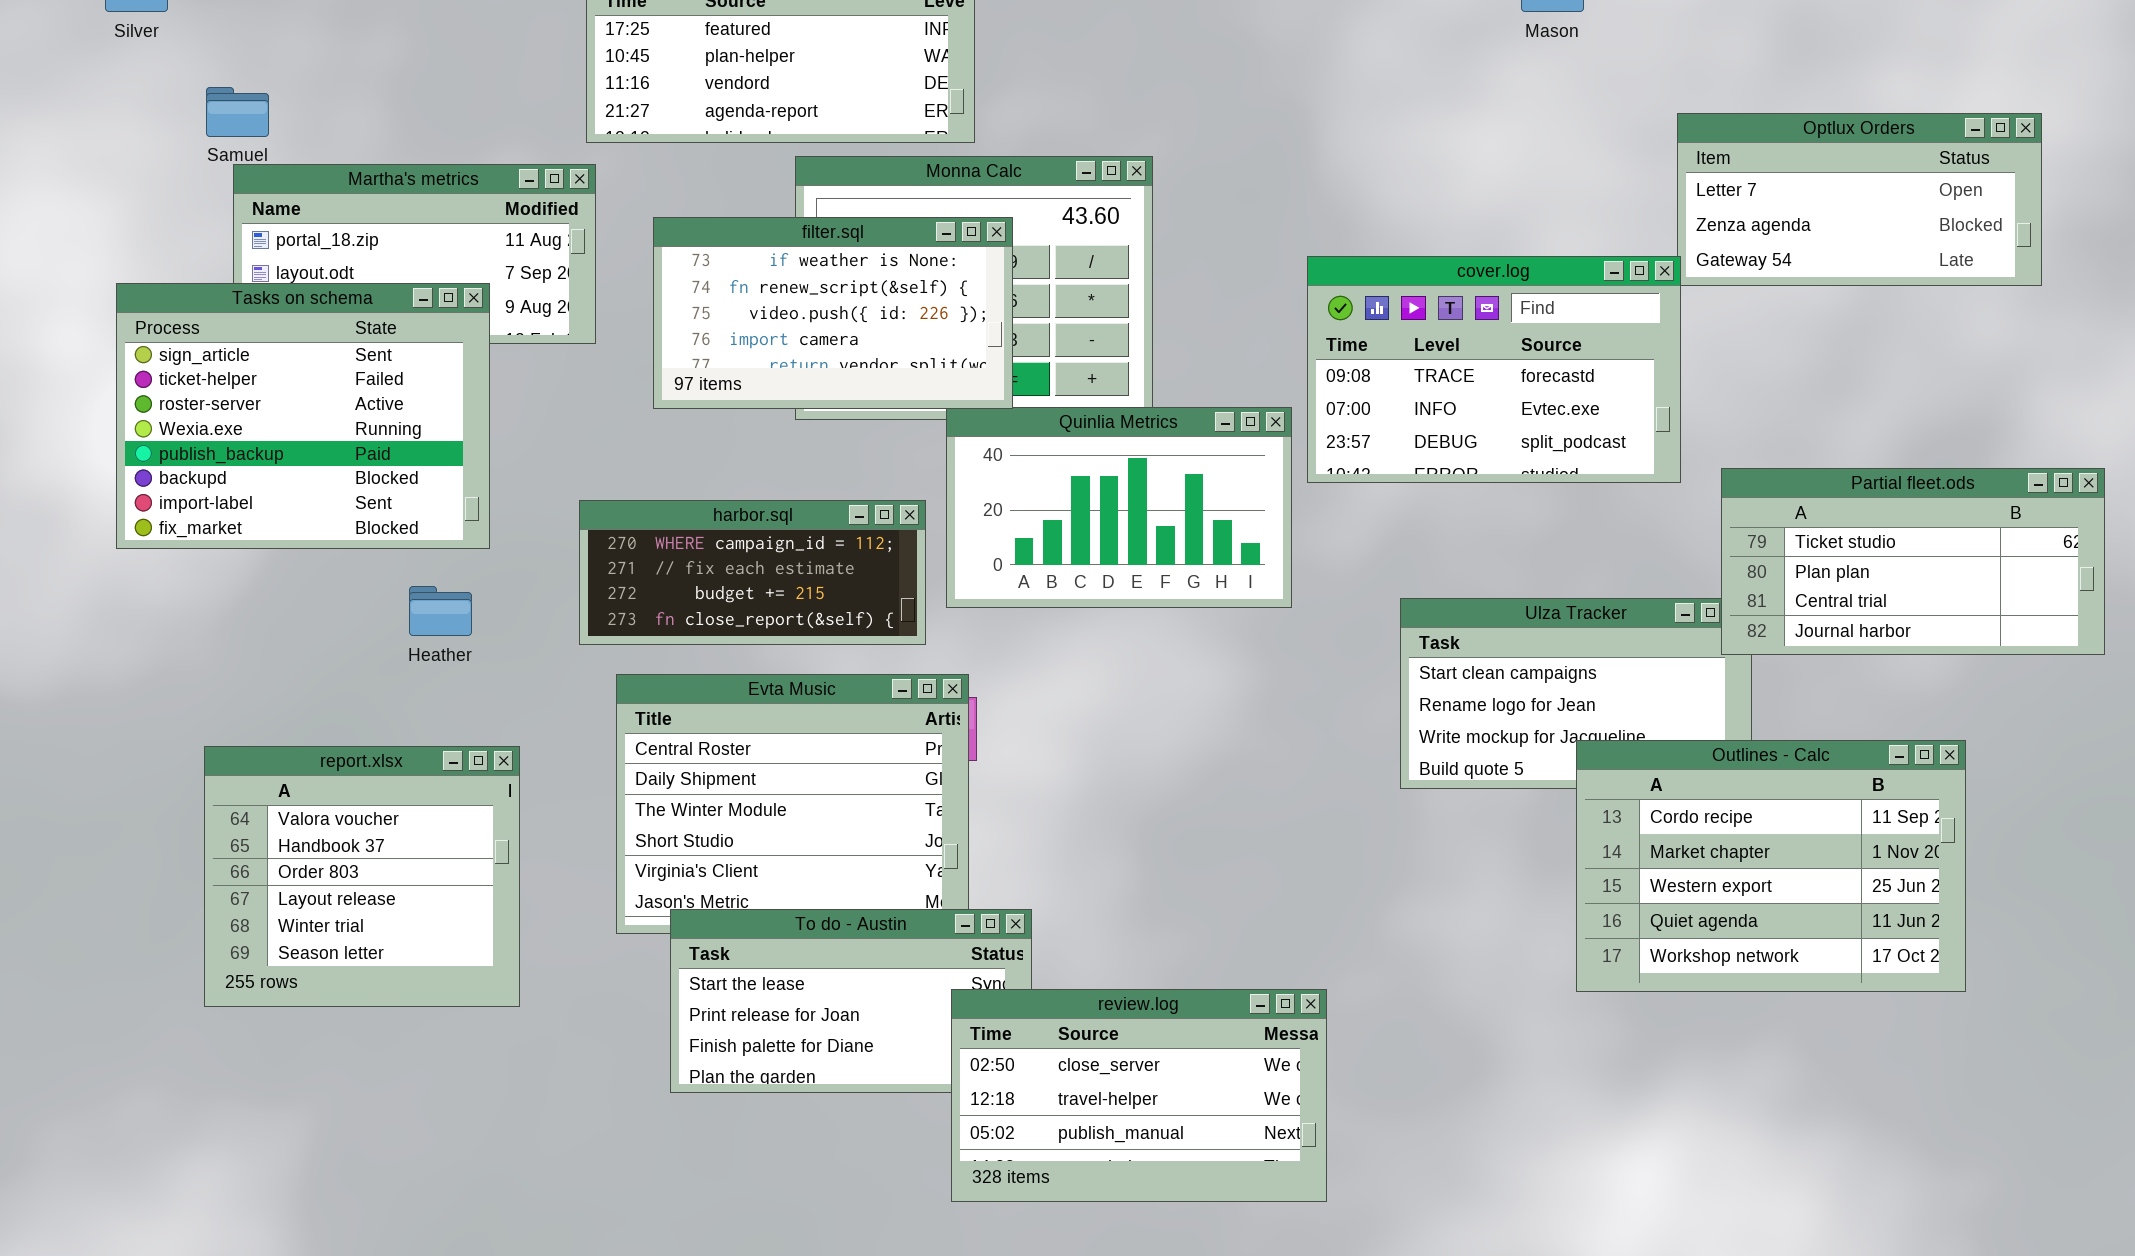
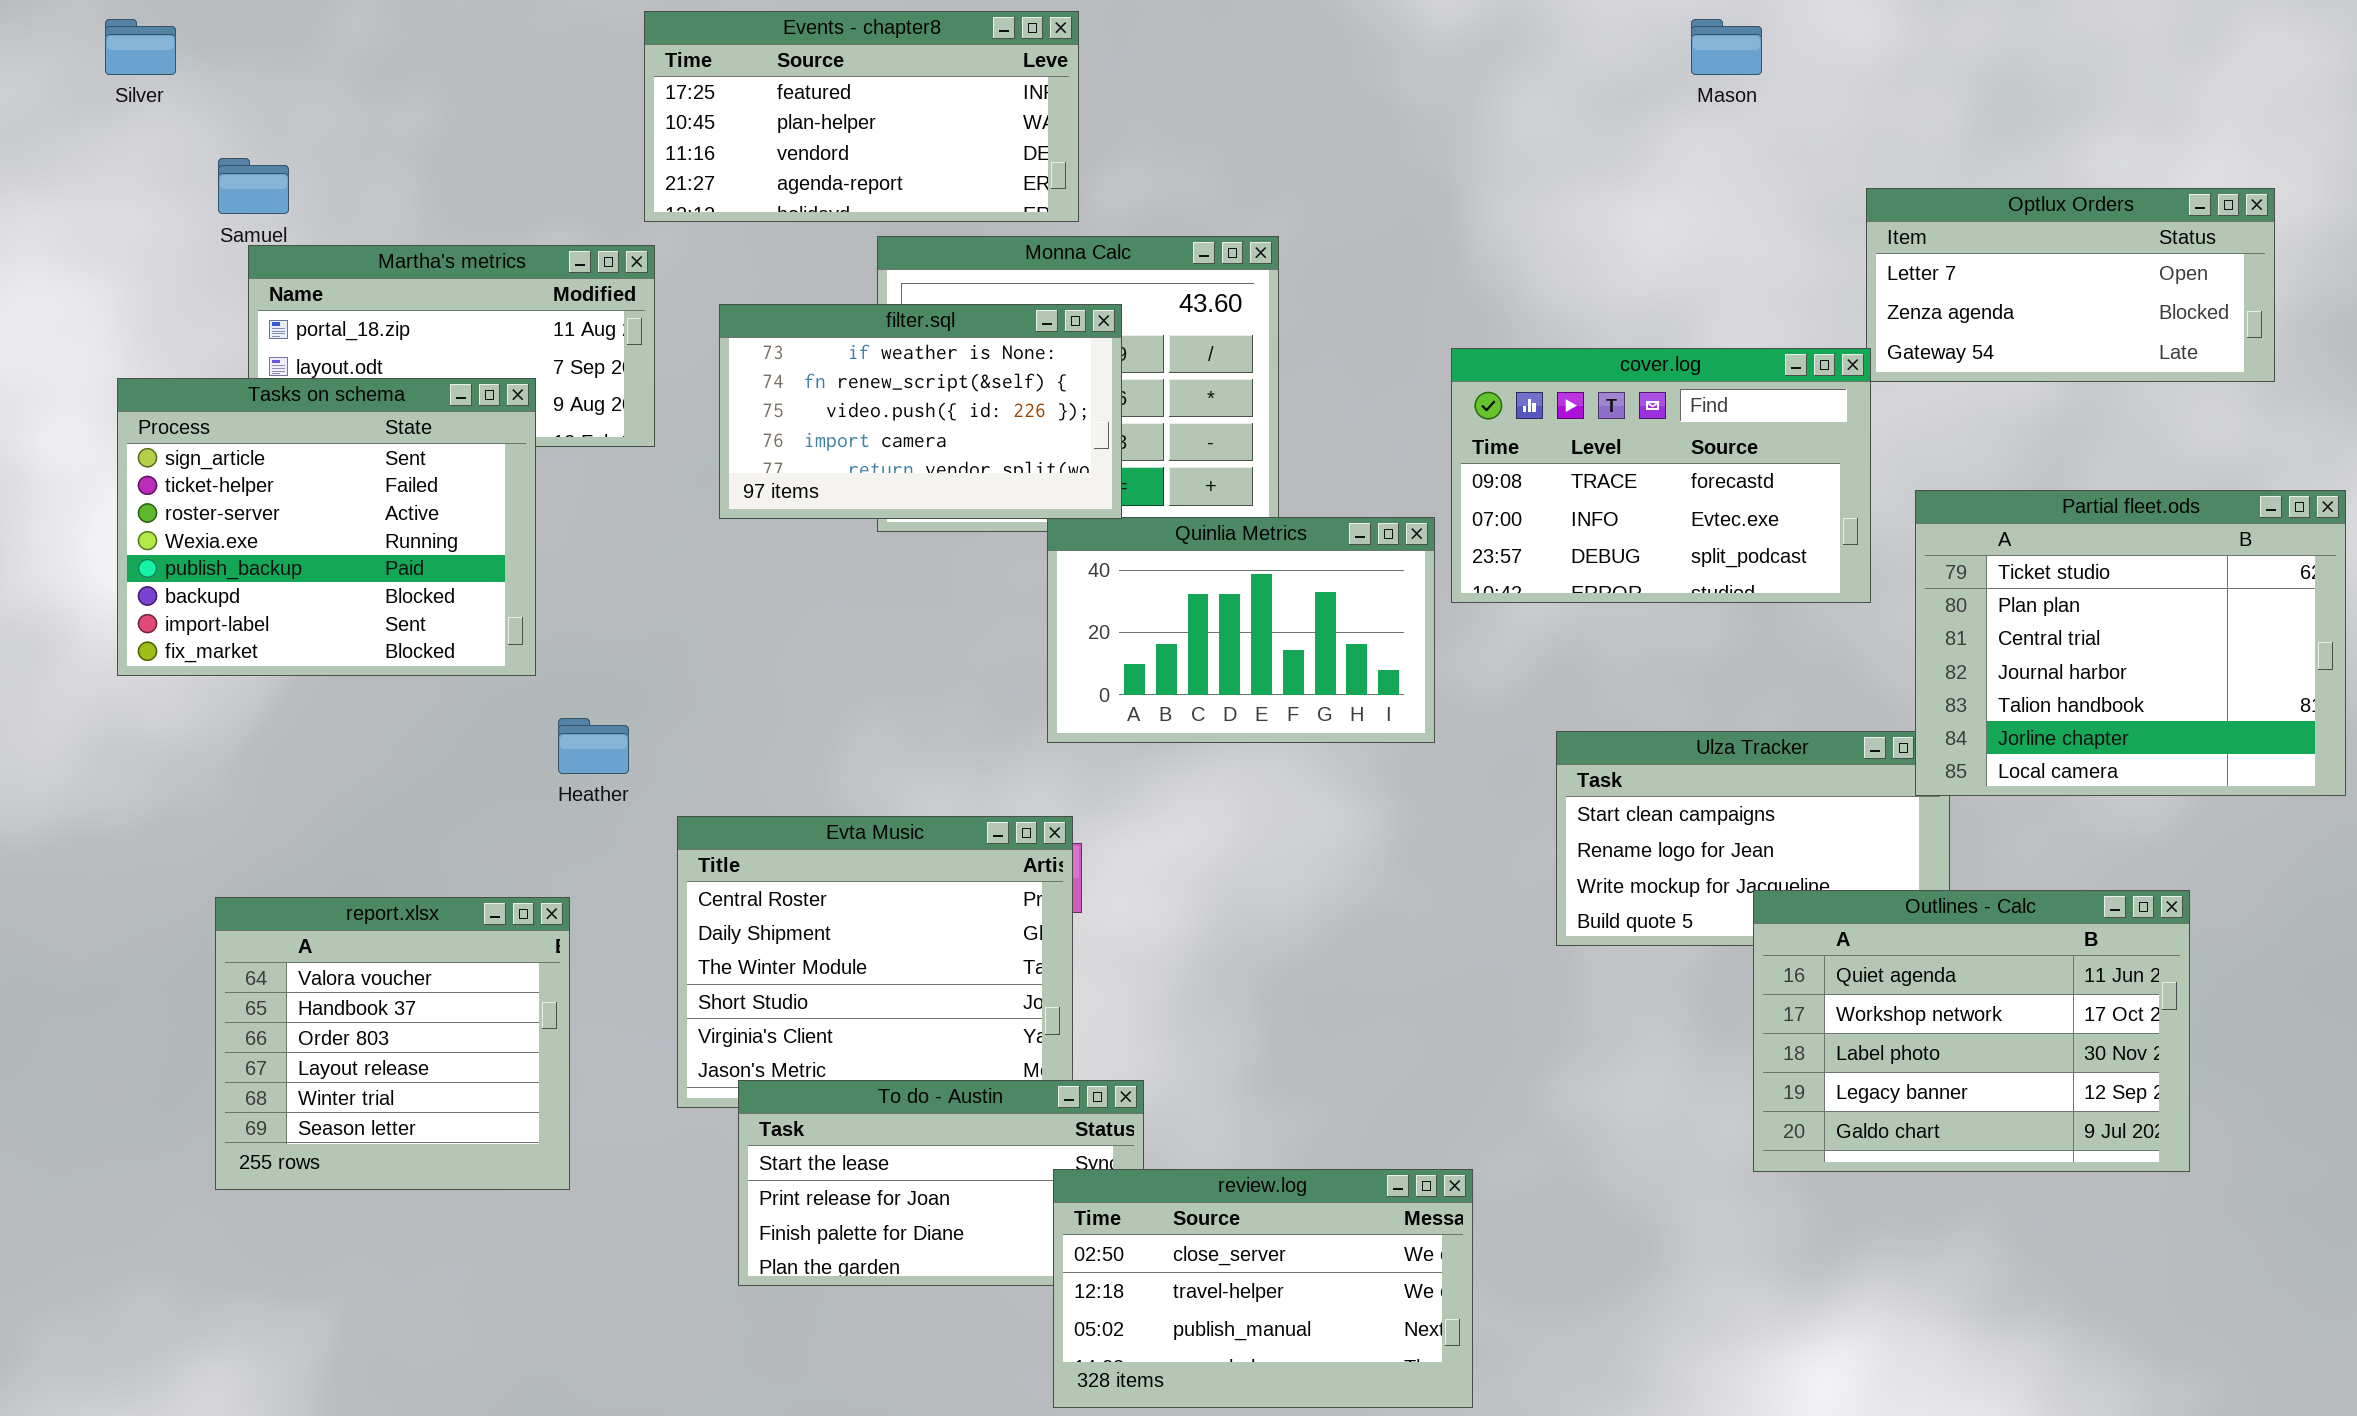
Partial fleet.ods: [1721,468,2105,655] -> [1915,490,2346,796], resized
harbor.sql: [579,500,926,645] -> none, closed
Heather: [409,586,472,636] -> [558,718,629,774], moved
Outlines - Calc: [1576,740,1966,992] -> [1753,890,2190,1172], scrolled down 3 rows

